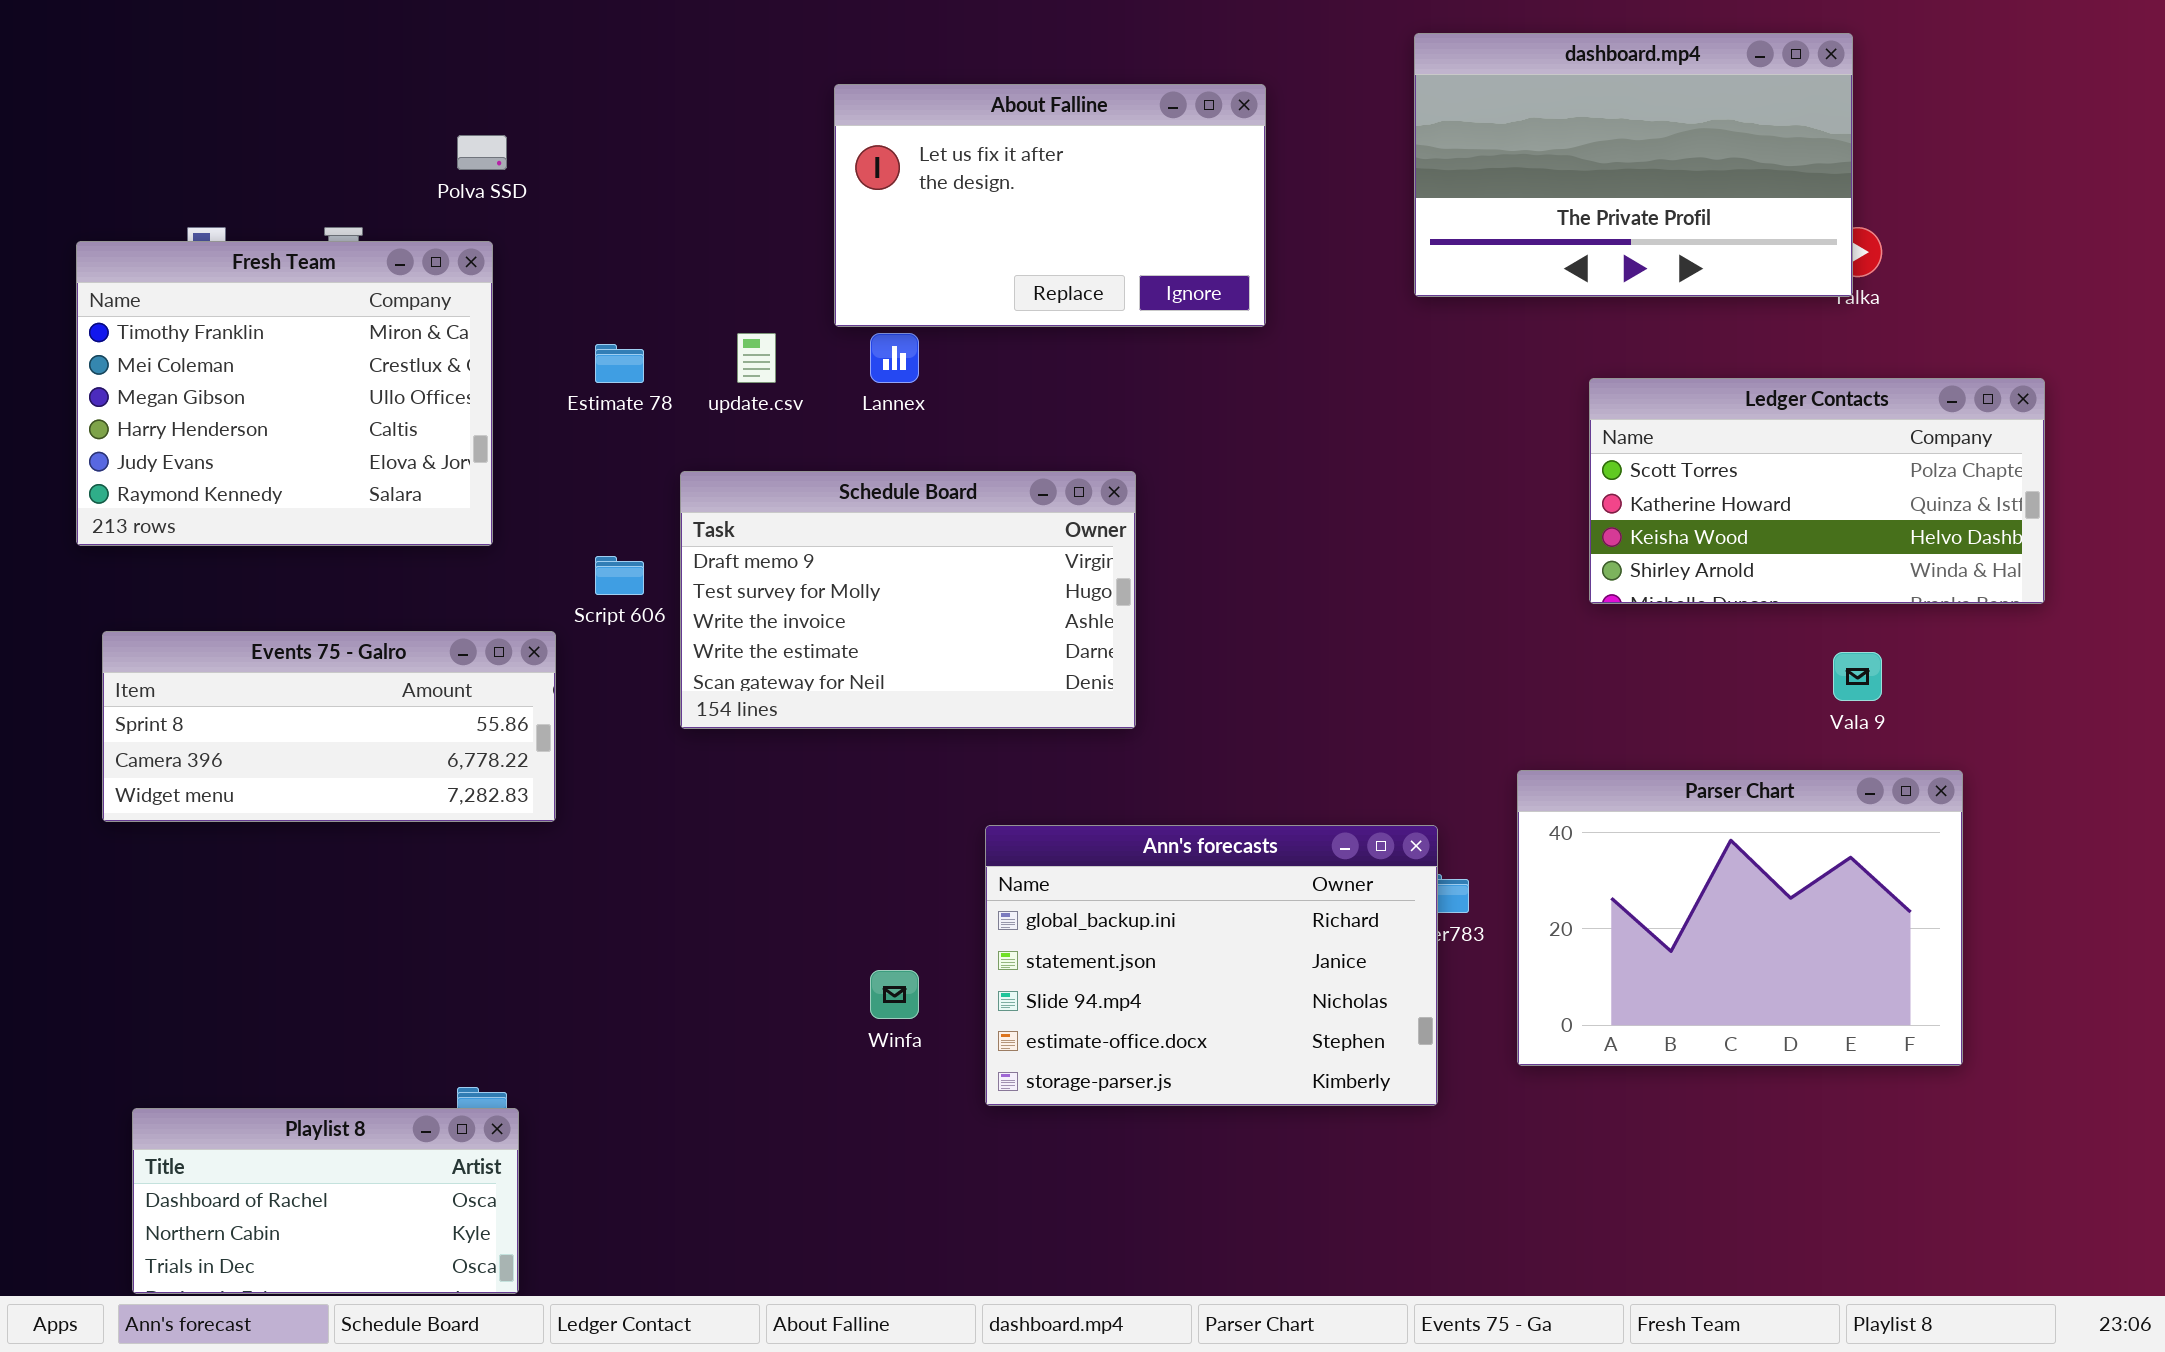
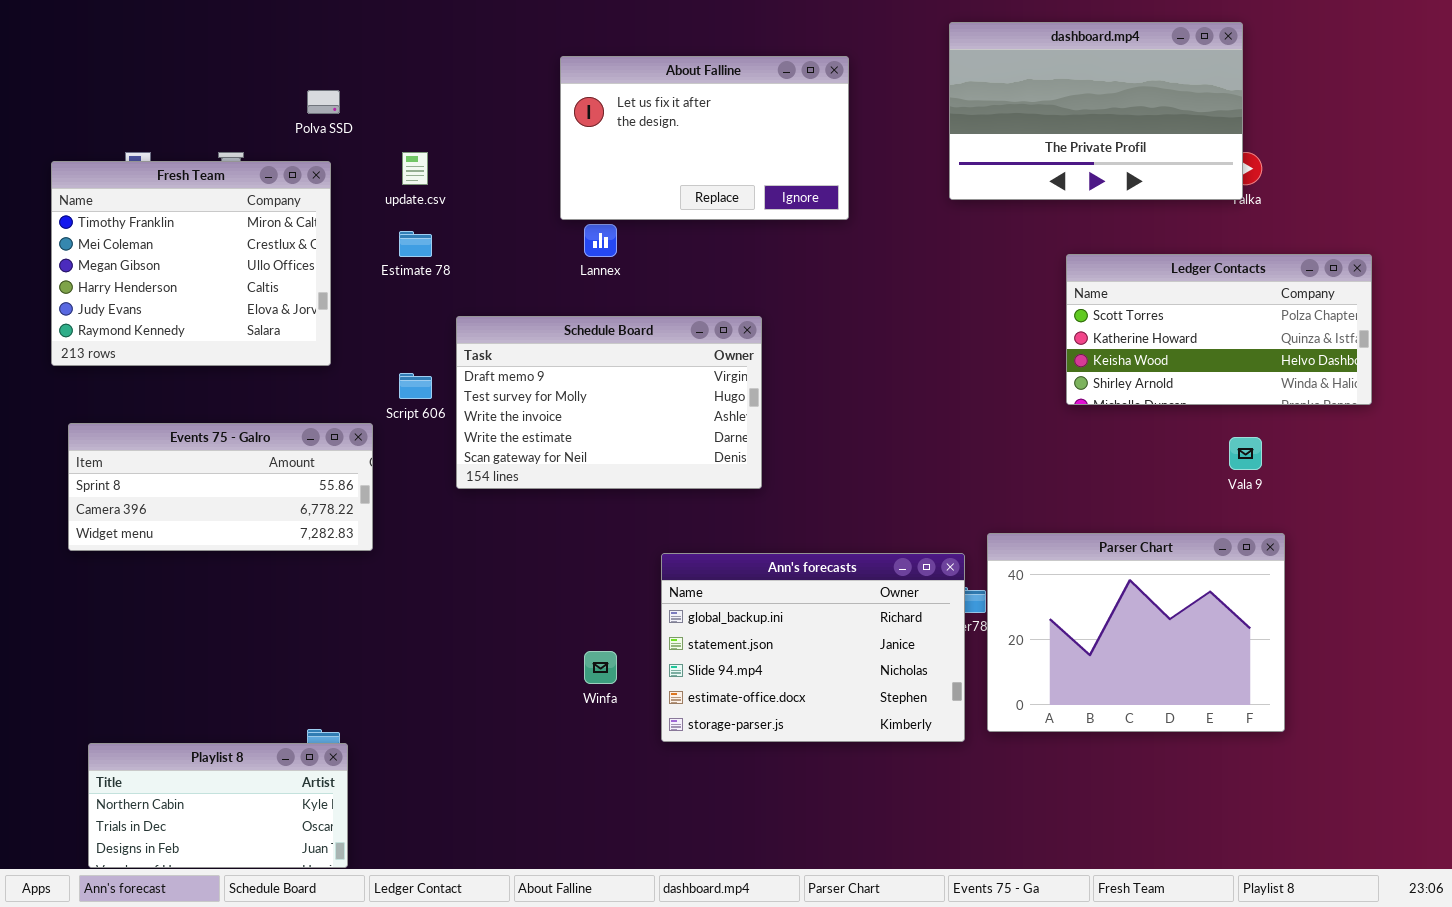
update.csv: [737,333,776,383] -> [402,152,428,185], moved
Parser Chart: [1517,770,1963,1066] -> [987,533,1285,732], moved
Playlist 8: [132,1108,519,1294] -> [88,743,348,868], scrolled down 1 row

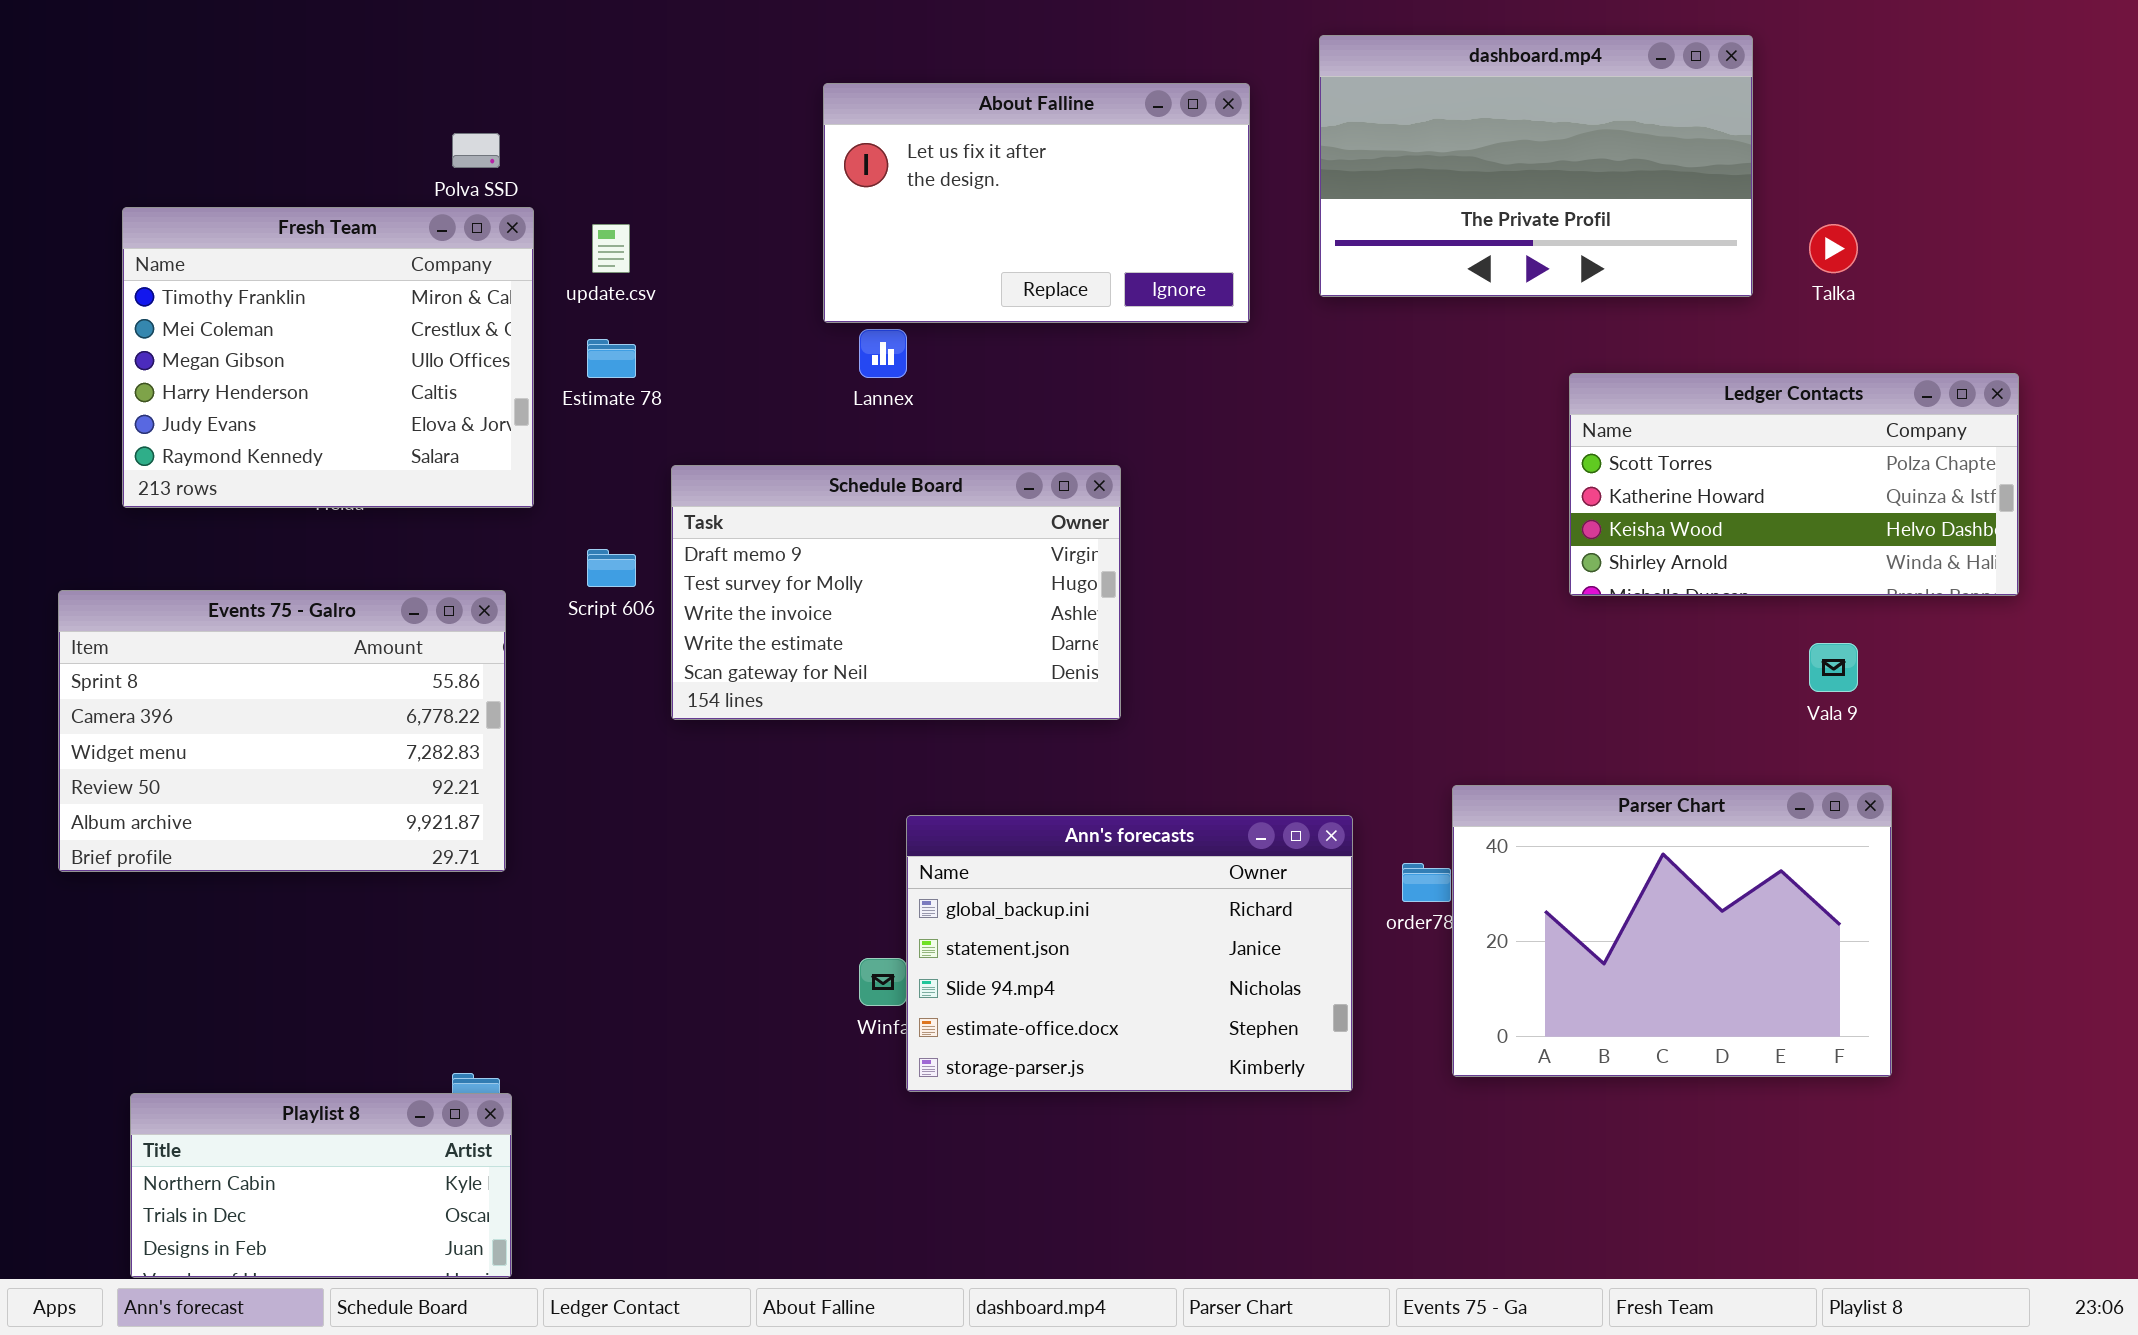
dashboard.mp4: [949,22,1243,200] -> [1319,35,1753,297], moved
Fresh Team: [51,161,331,366] -> [122,207,534,508], moved
Events 75 - Galro: [68,423,373,551] -> [58,590,506,872], moved, resized
Ann's forecasts: [661,553,965,742] -> [906,815,1353,1092], moved

